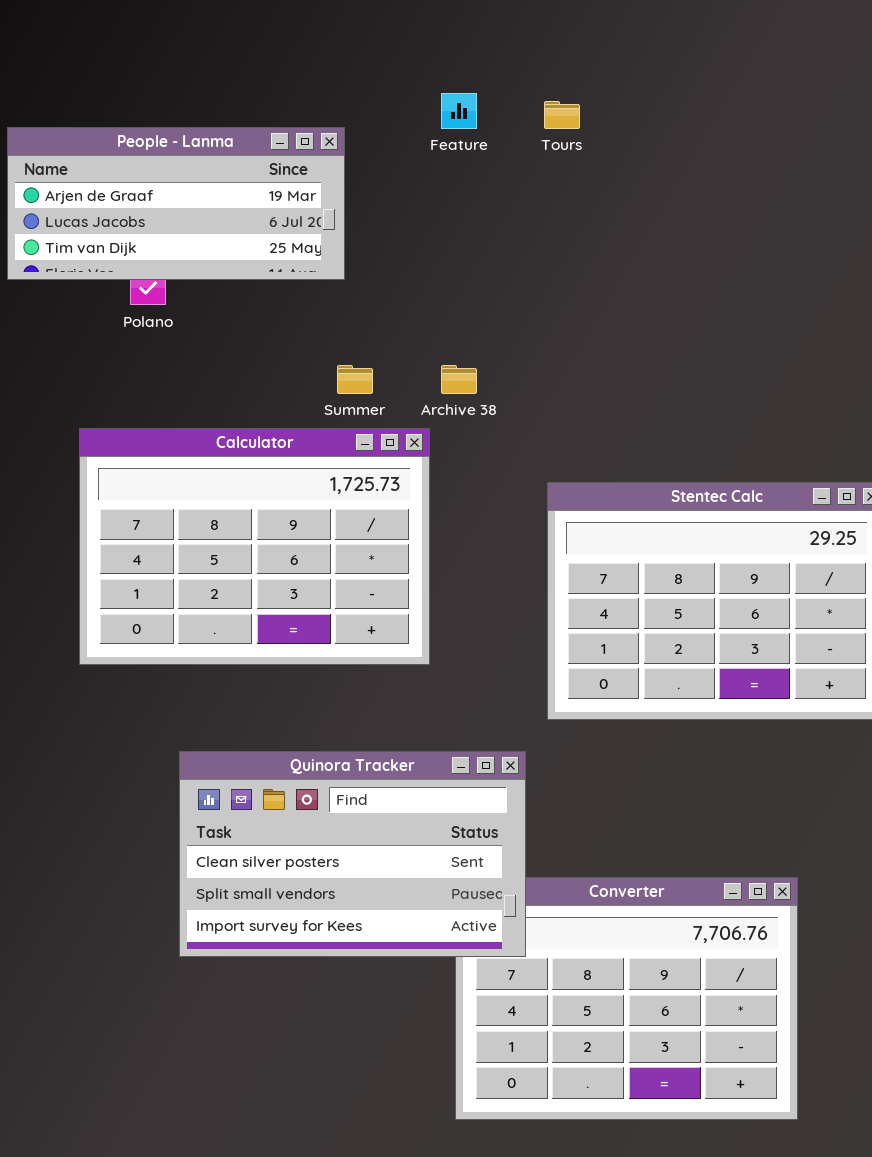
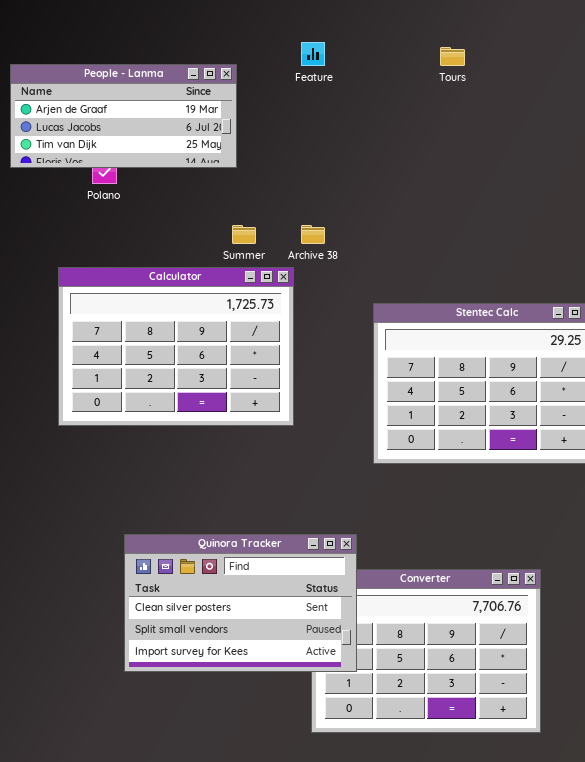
Tours: [544,101,580,129] -> [440,47,465,66], moved
Quinora Tracker: [179,751,526,957] -> [124,534,357,672], moved

